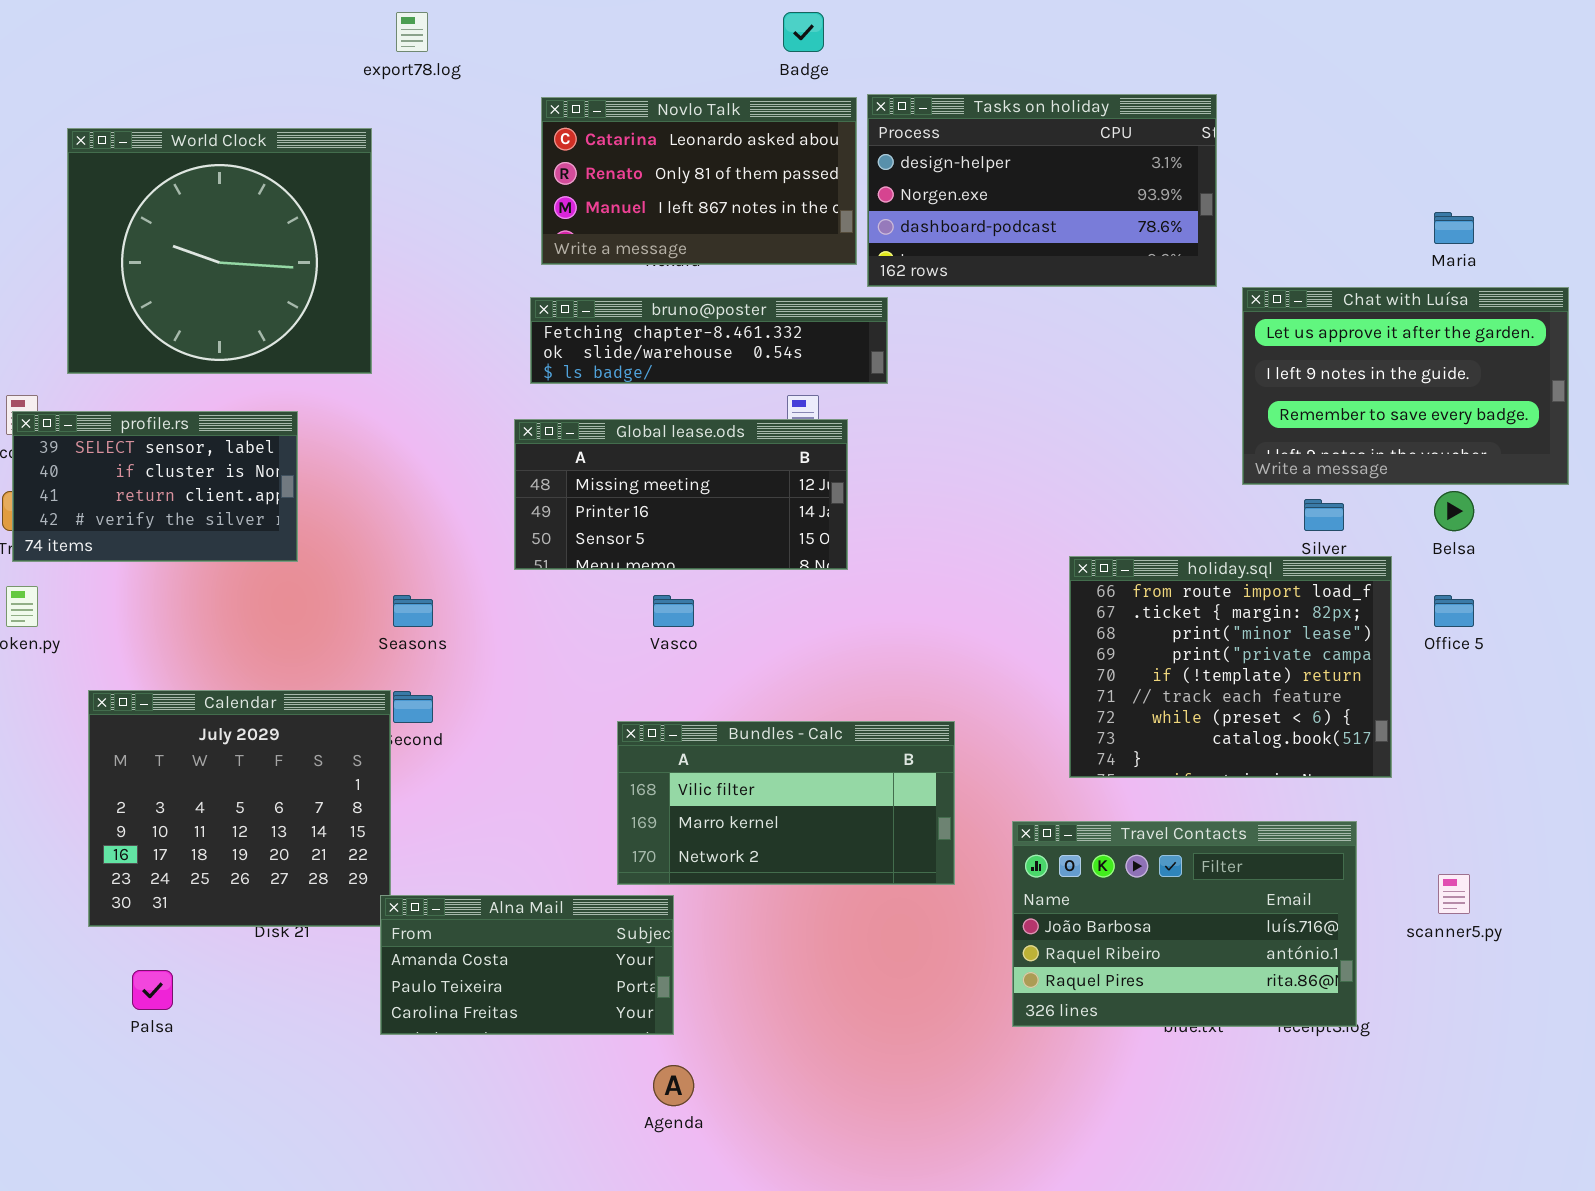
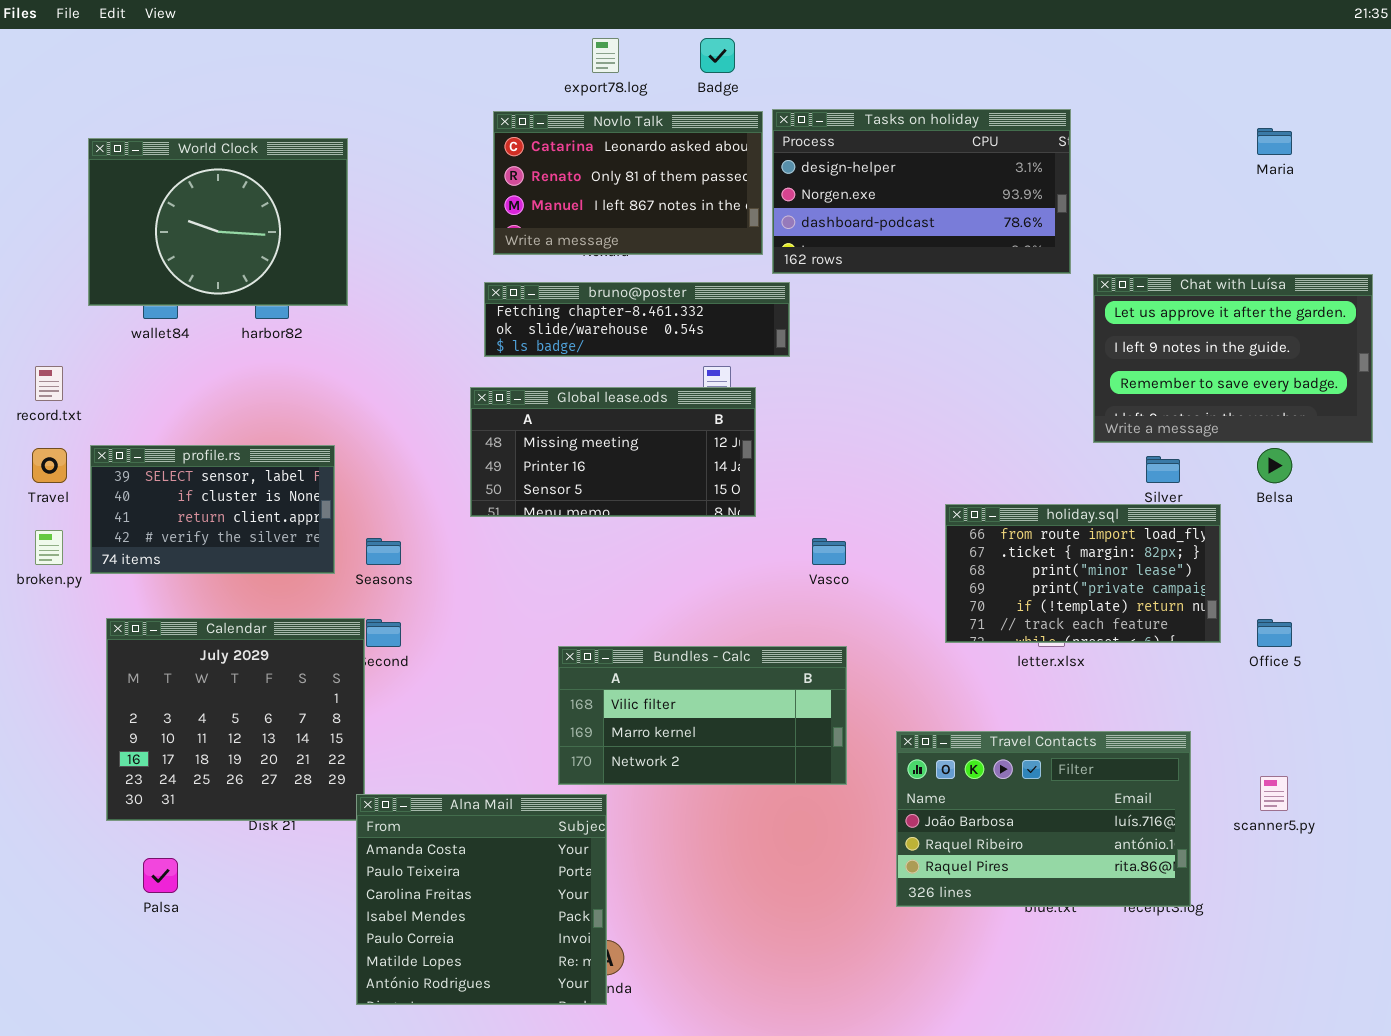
export78.log: [396,12,428,52] -> [592,38,619,73], moved
World Clock: [67,128,372,374] -> [88,138,348,306], resized
Maria: [1434,212,1474,244] -> [1257,128,1292,155], moved
profile.rs: [12,411,298,562] -> [90,445,335,574], moved
holiday.sql: [1069,556,1392,778] -> [945,504,1221,643], resized
Vasco: [653,595,694,627] -> [812,538,846,565], moved
Office 5: [1434,595,1474,627] -> [1257,619,1292,647], moved
Alna Mail: [380,895,674,1035] -> [356,794,607,1005], resized

